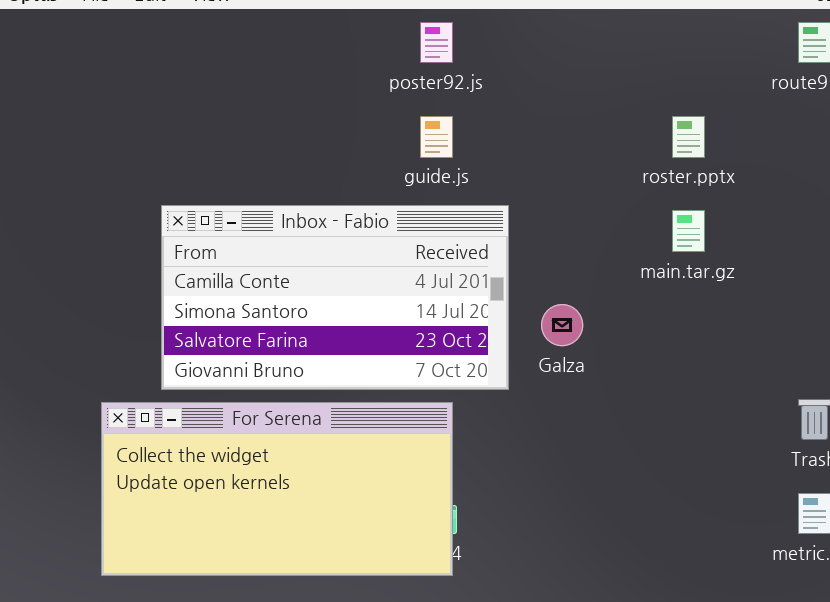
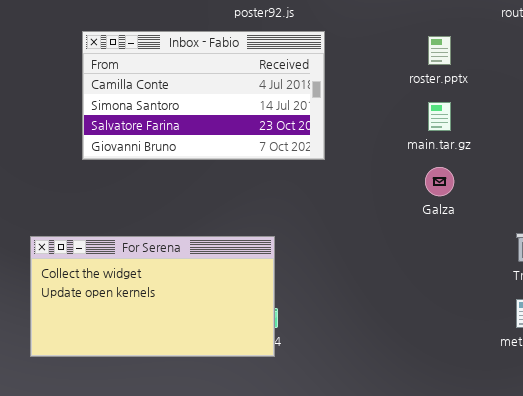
Inbox - Fabio: [161,205,509,390] -> [82,31,325,160], moved
Galza: [541,304,583,346] -> [425,167,454,196], moved

